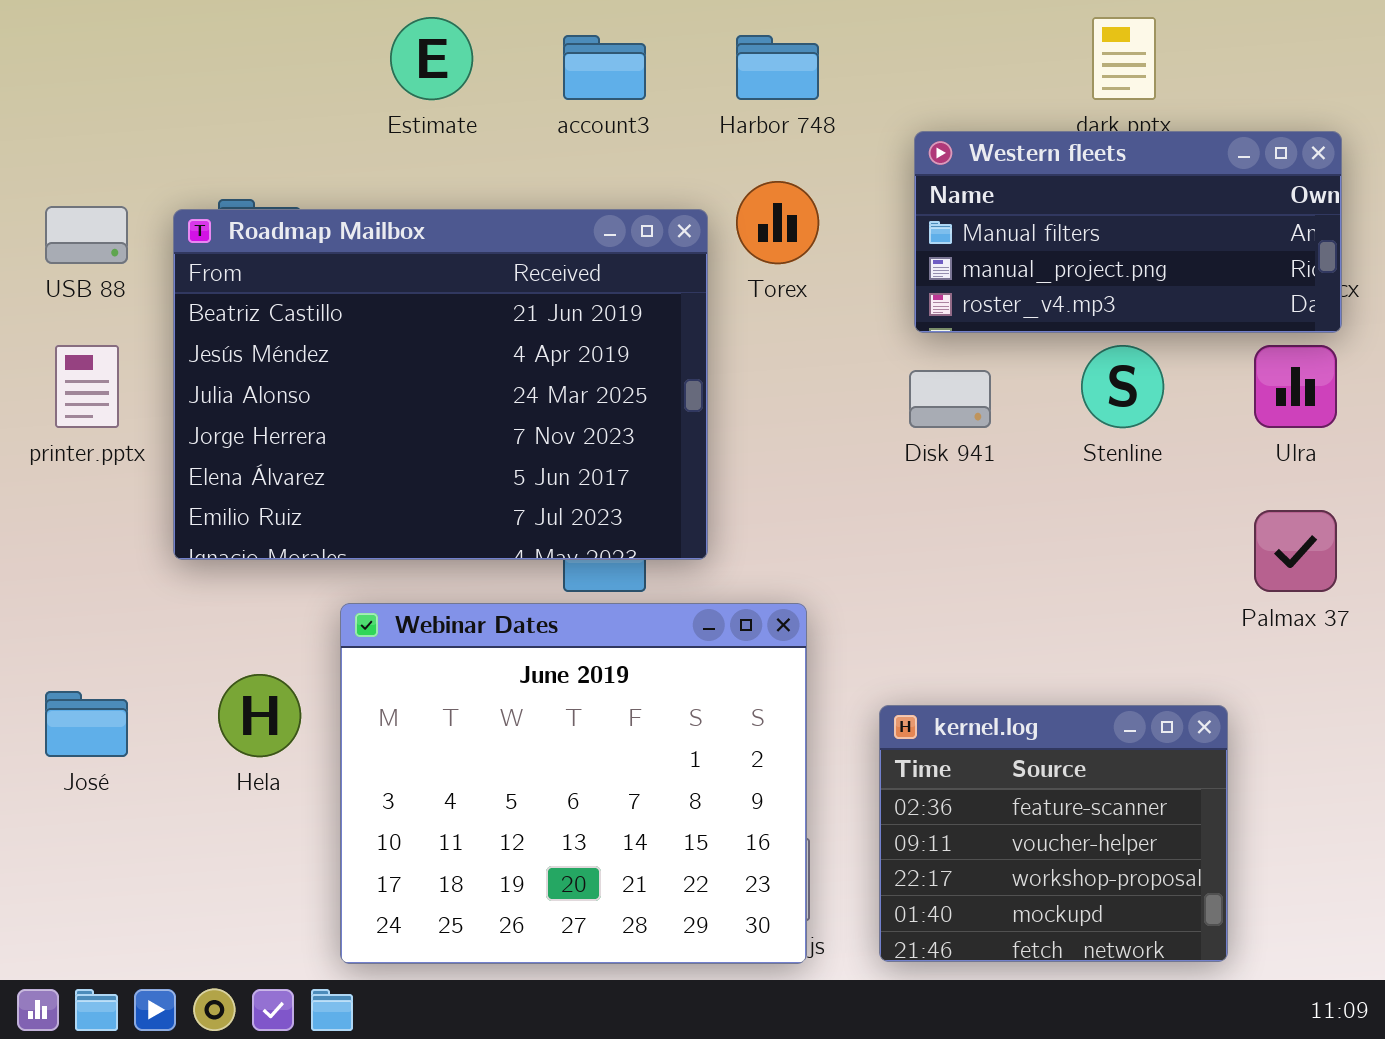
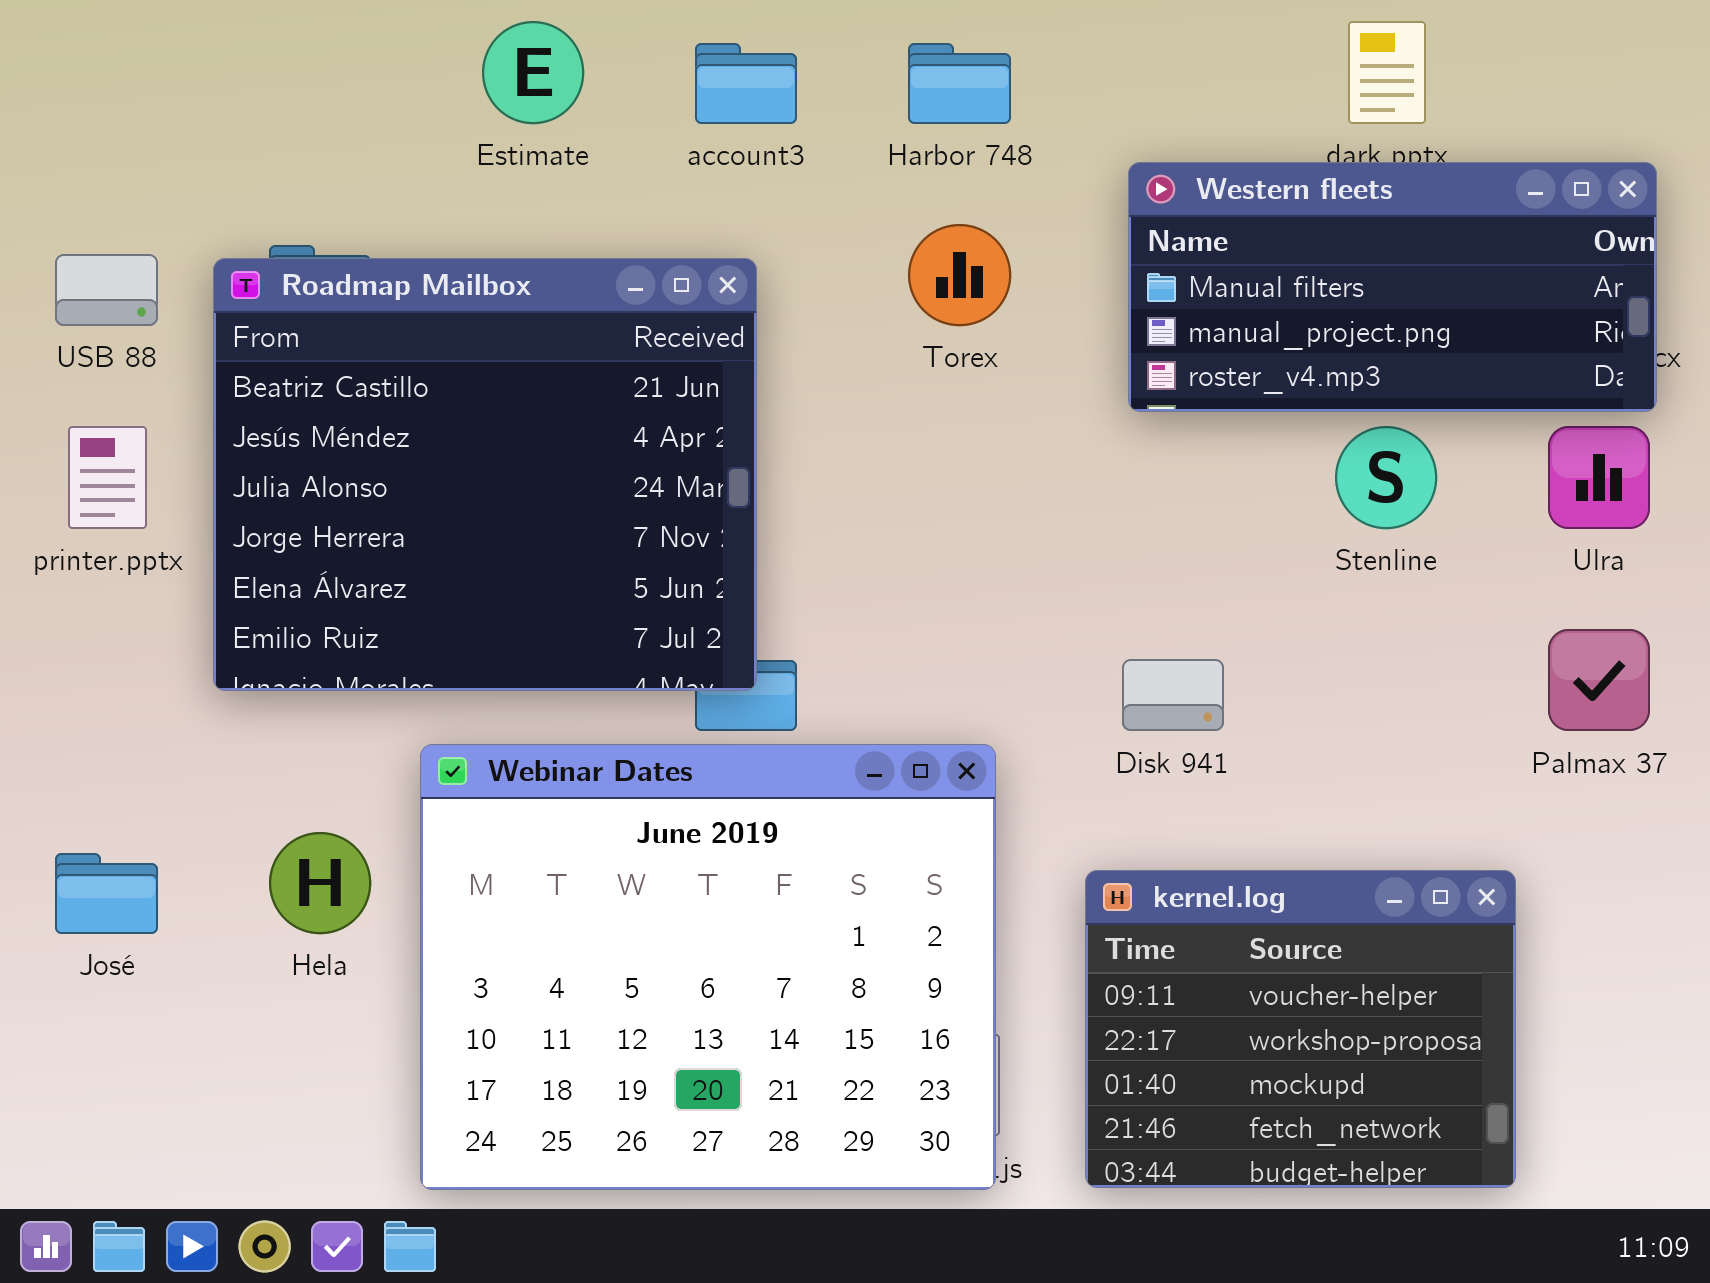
Roadmap Mailbox: [173,209,708,560] -> [213,258,757,691], resized
Disk 941: [909,370,991,428] -> [1122,659,1224,731], moved
kernel.log: [879,705,1228,962] -> [1085,870,1516,1188], scrolled down 1 row

